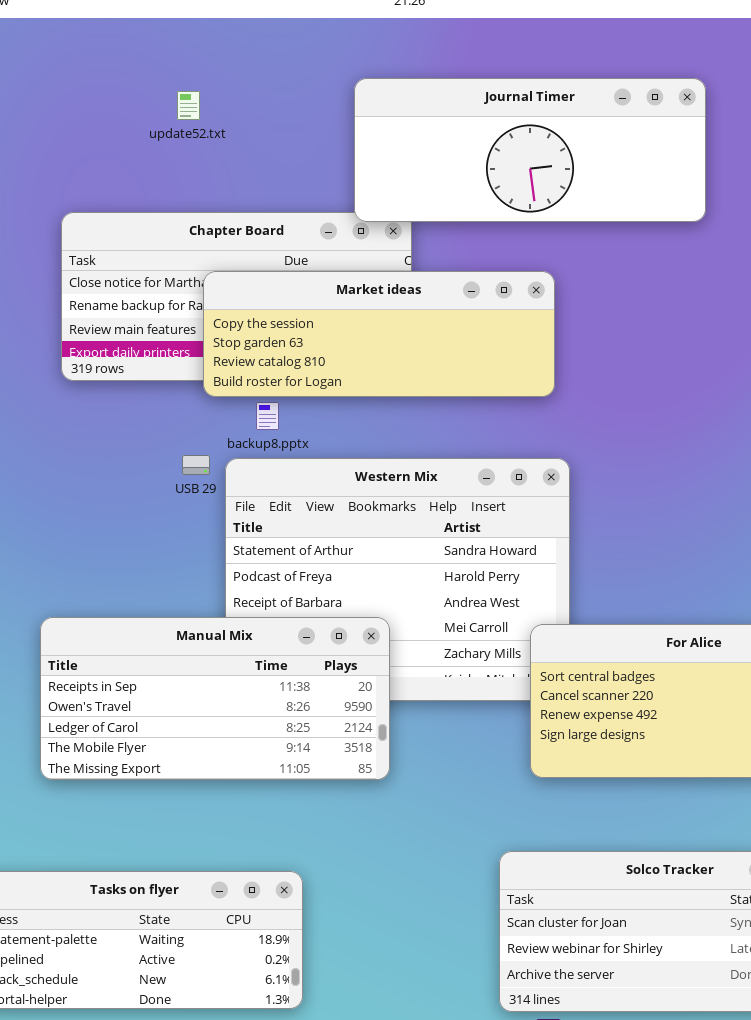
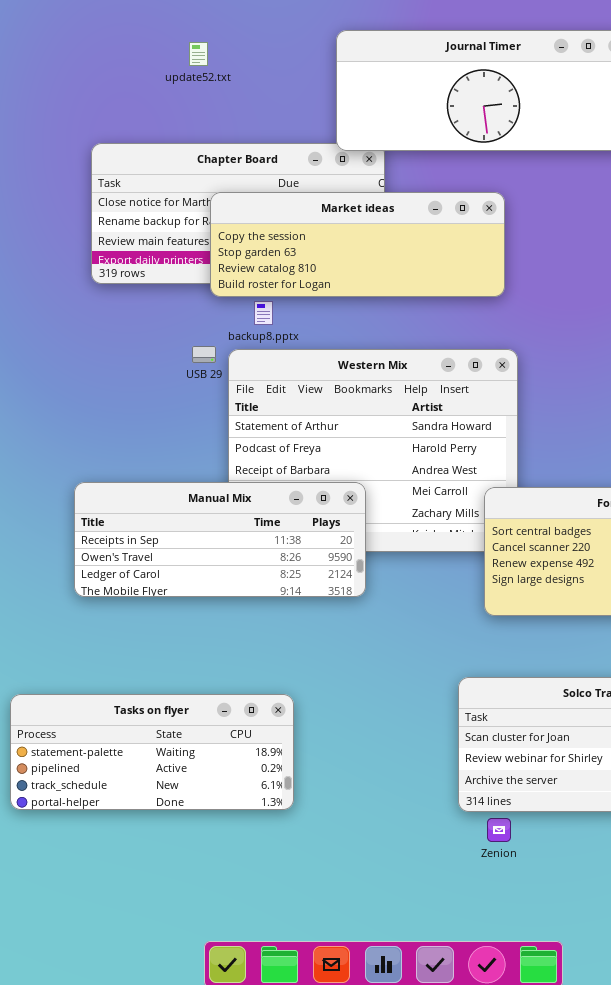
Manual Mix: [40,617,390,780] -> [74,482,366,597], resized

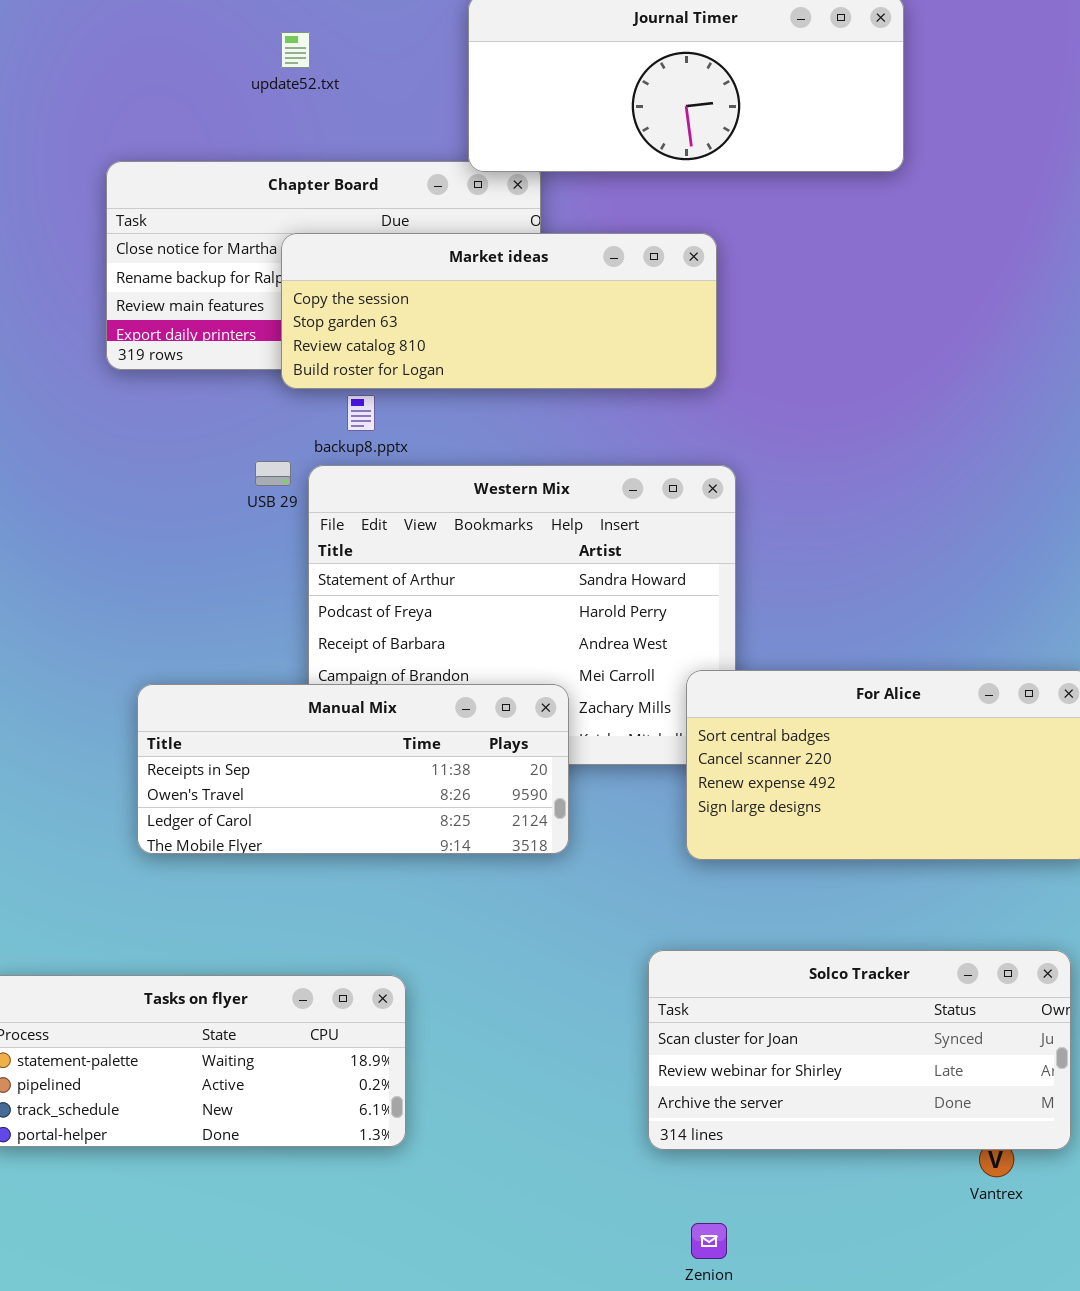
update52.txt: [189,42,208,66] -> [281,32,310,68], moved
Manual Mix: [74,482,366,597] -> [137,684,569,854], moved
Zenion: [487,818,511,842] -> [691,1223,727,1259], moved

